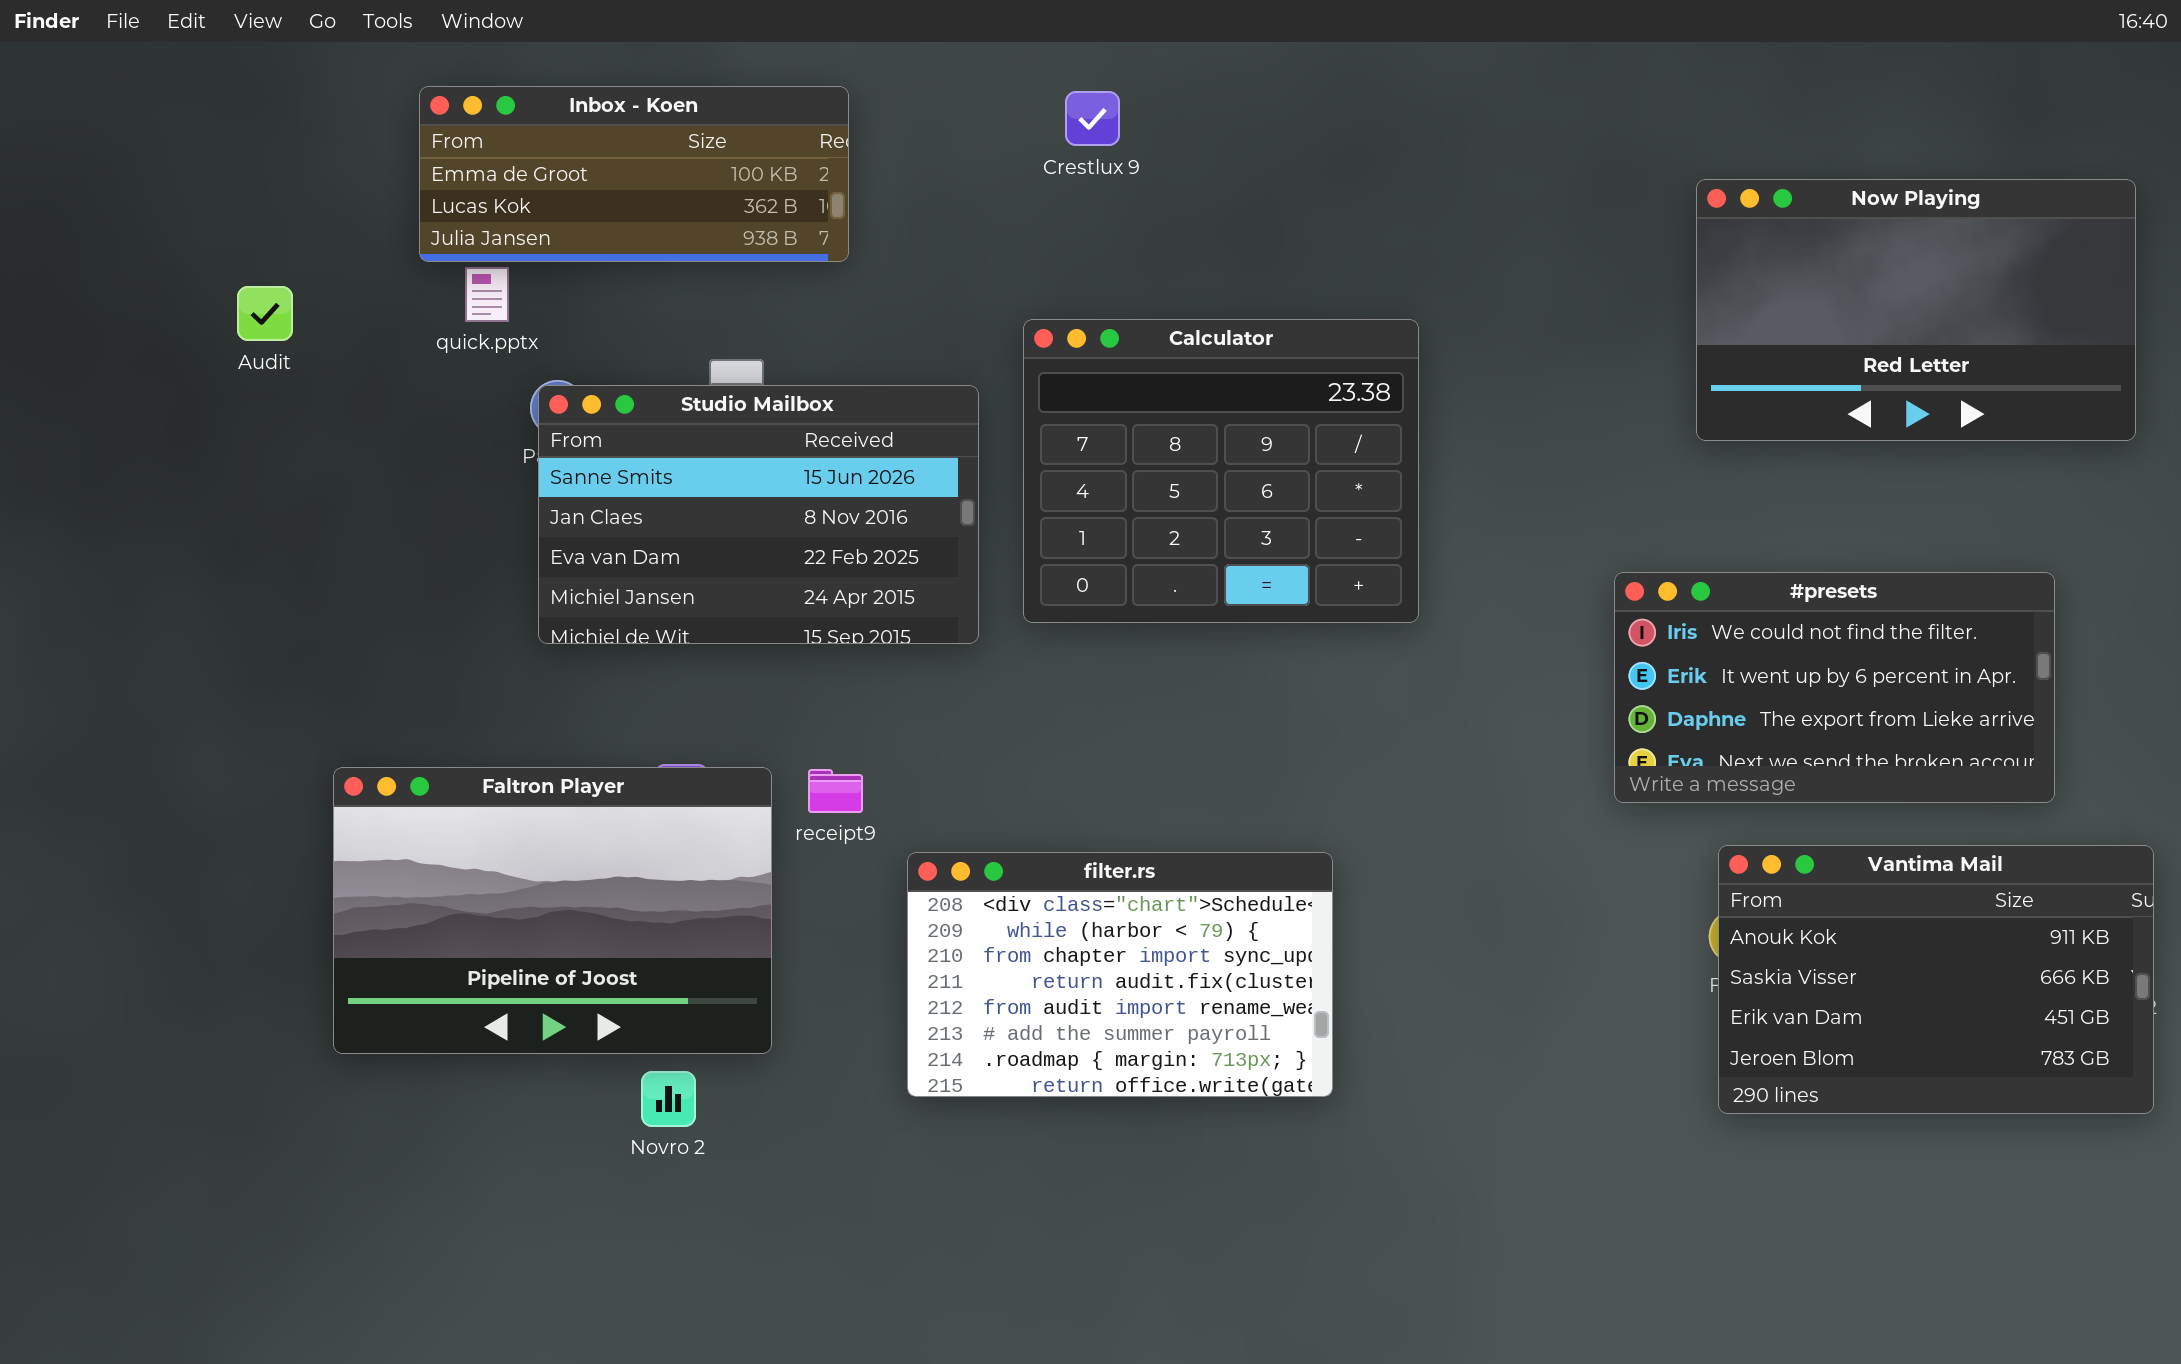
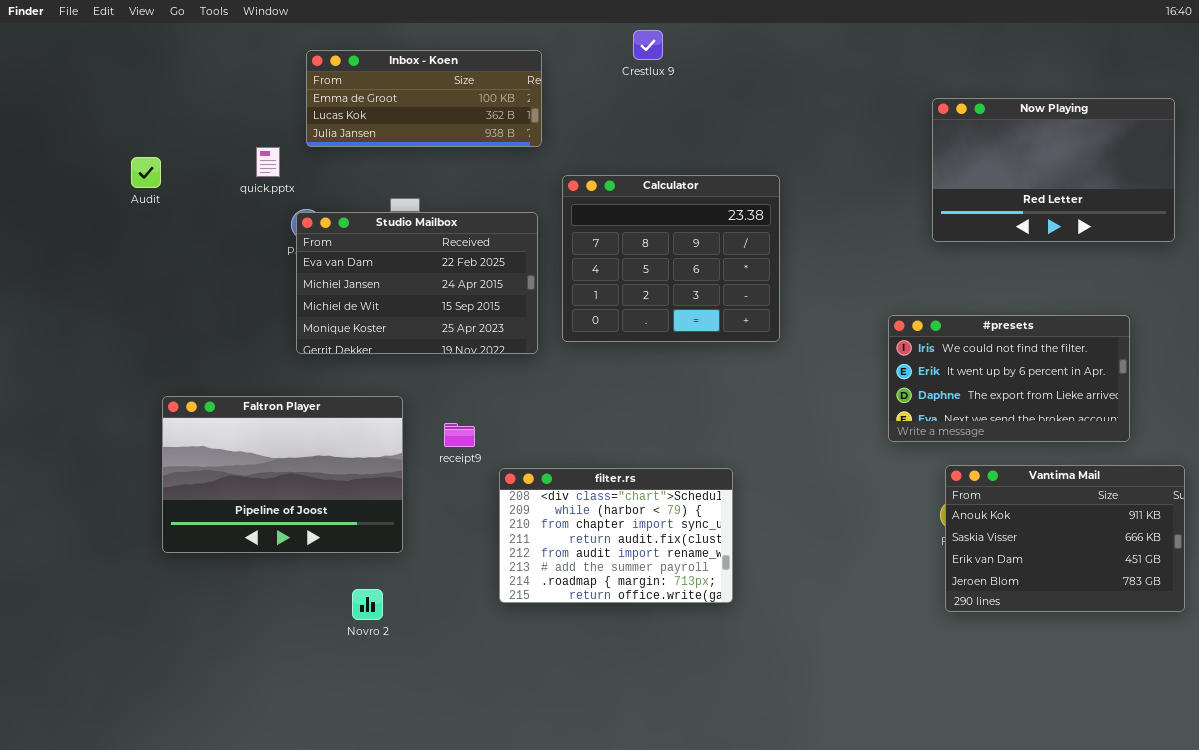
Inbox - Koen: [419,86,849,262] -> [306,50,542,147], moved
Crestlux 9: [1065,91,1120,146] -> [633,30,663,60], moved
Studio Mailbox: [538,385,979,644] -> [296,212,538,354], scrolled down 2 rows
Faltron Player: [333,767,772,1054] -> [162,396,403,553], moved

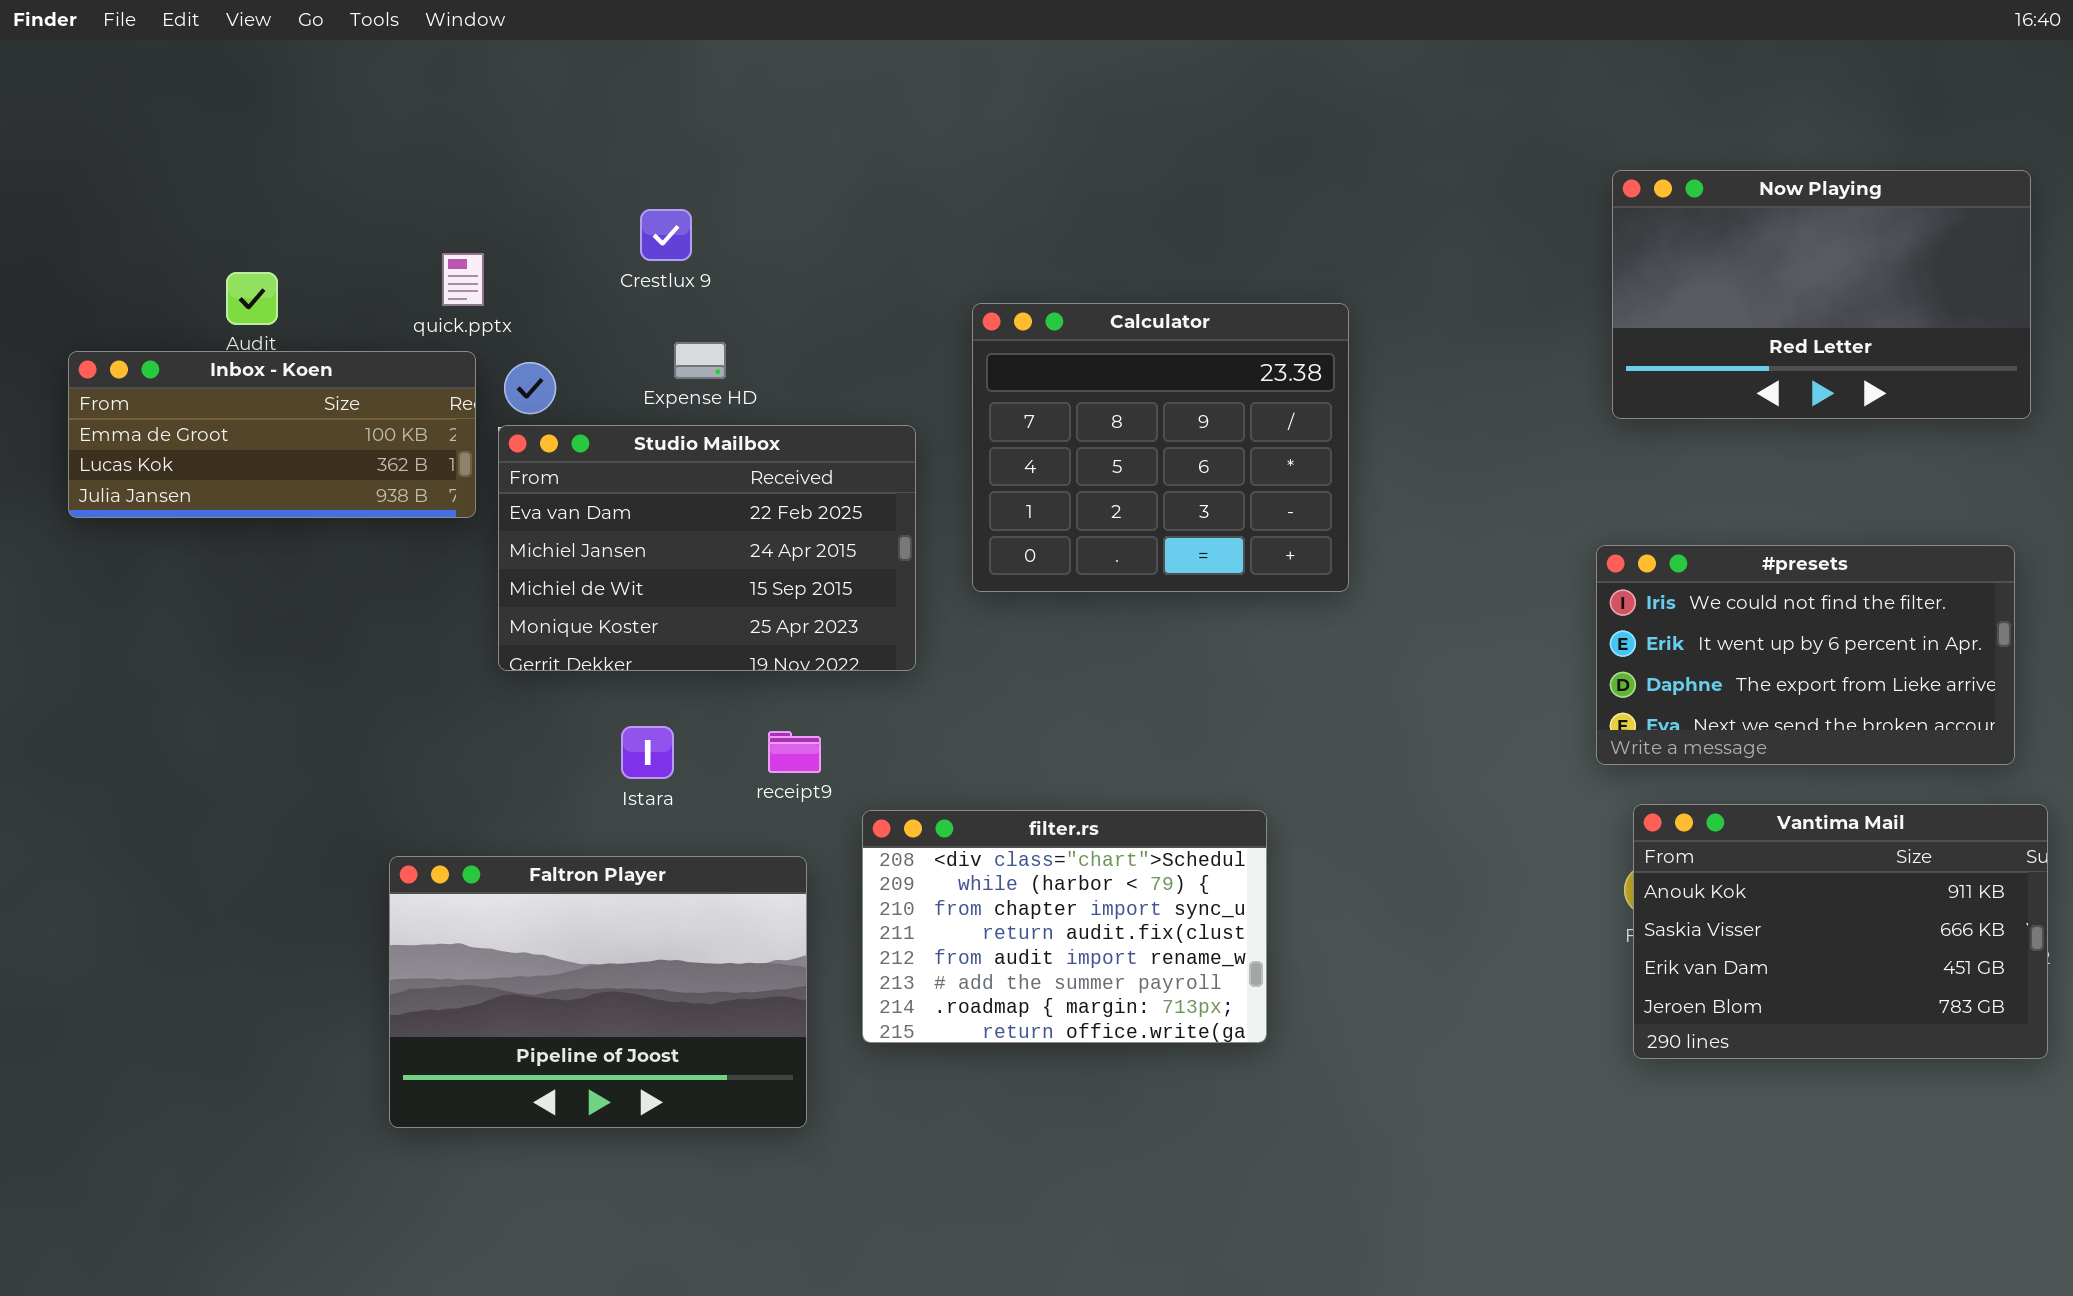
Crestlux 9: [633,30,663,60] -> [640,209,692,261], moved
Inbox - Koen: [306,50,542,147] -> [68,351,476,518], moved
Studio Mailbox: [296,212,538,354] -> [498,425,916,671], moved
#presets: [888,315,1130,442] -> [1596,545,2015,765], moved
Faltron Player: [162,396,403,553] -> [389,856,807,1128], moved

